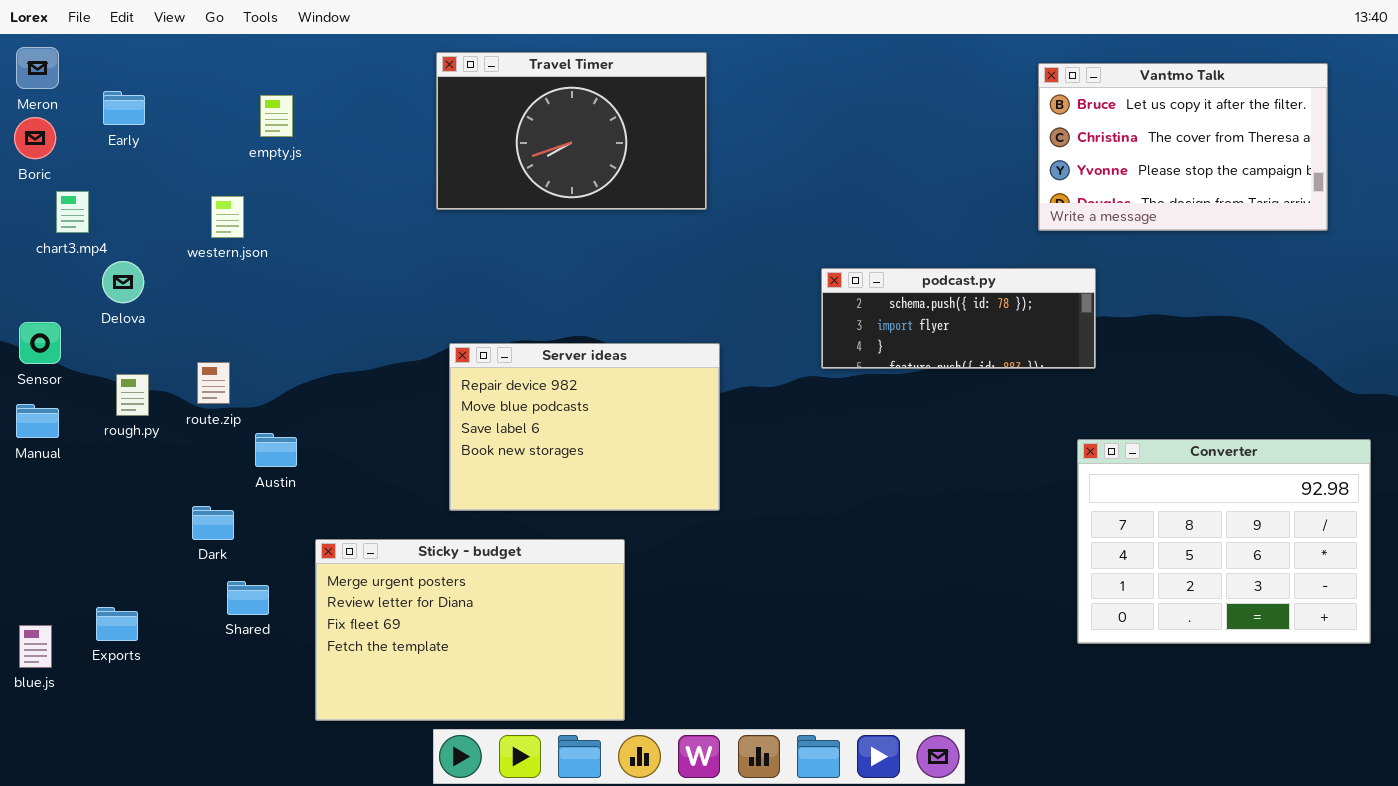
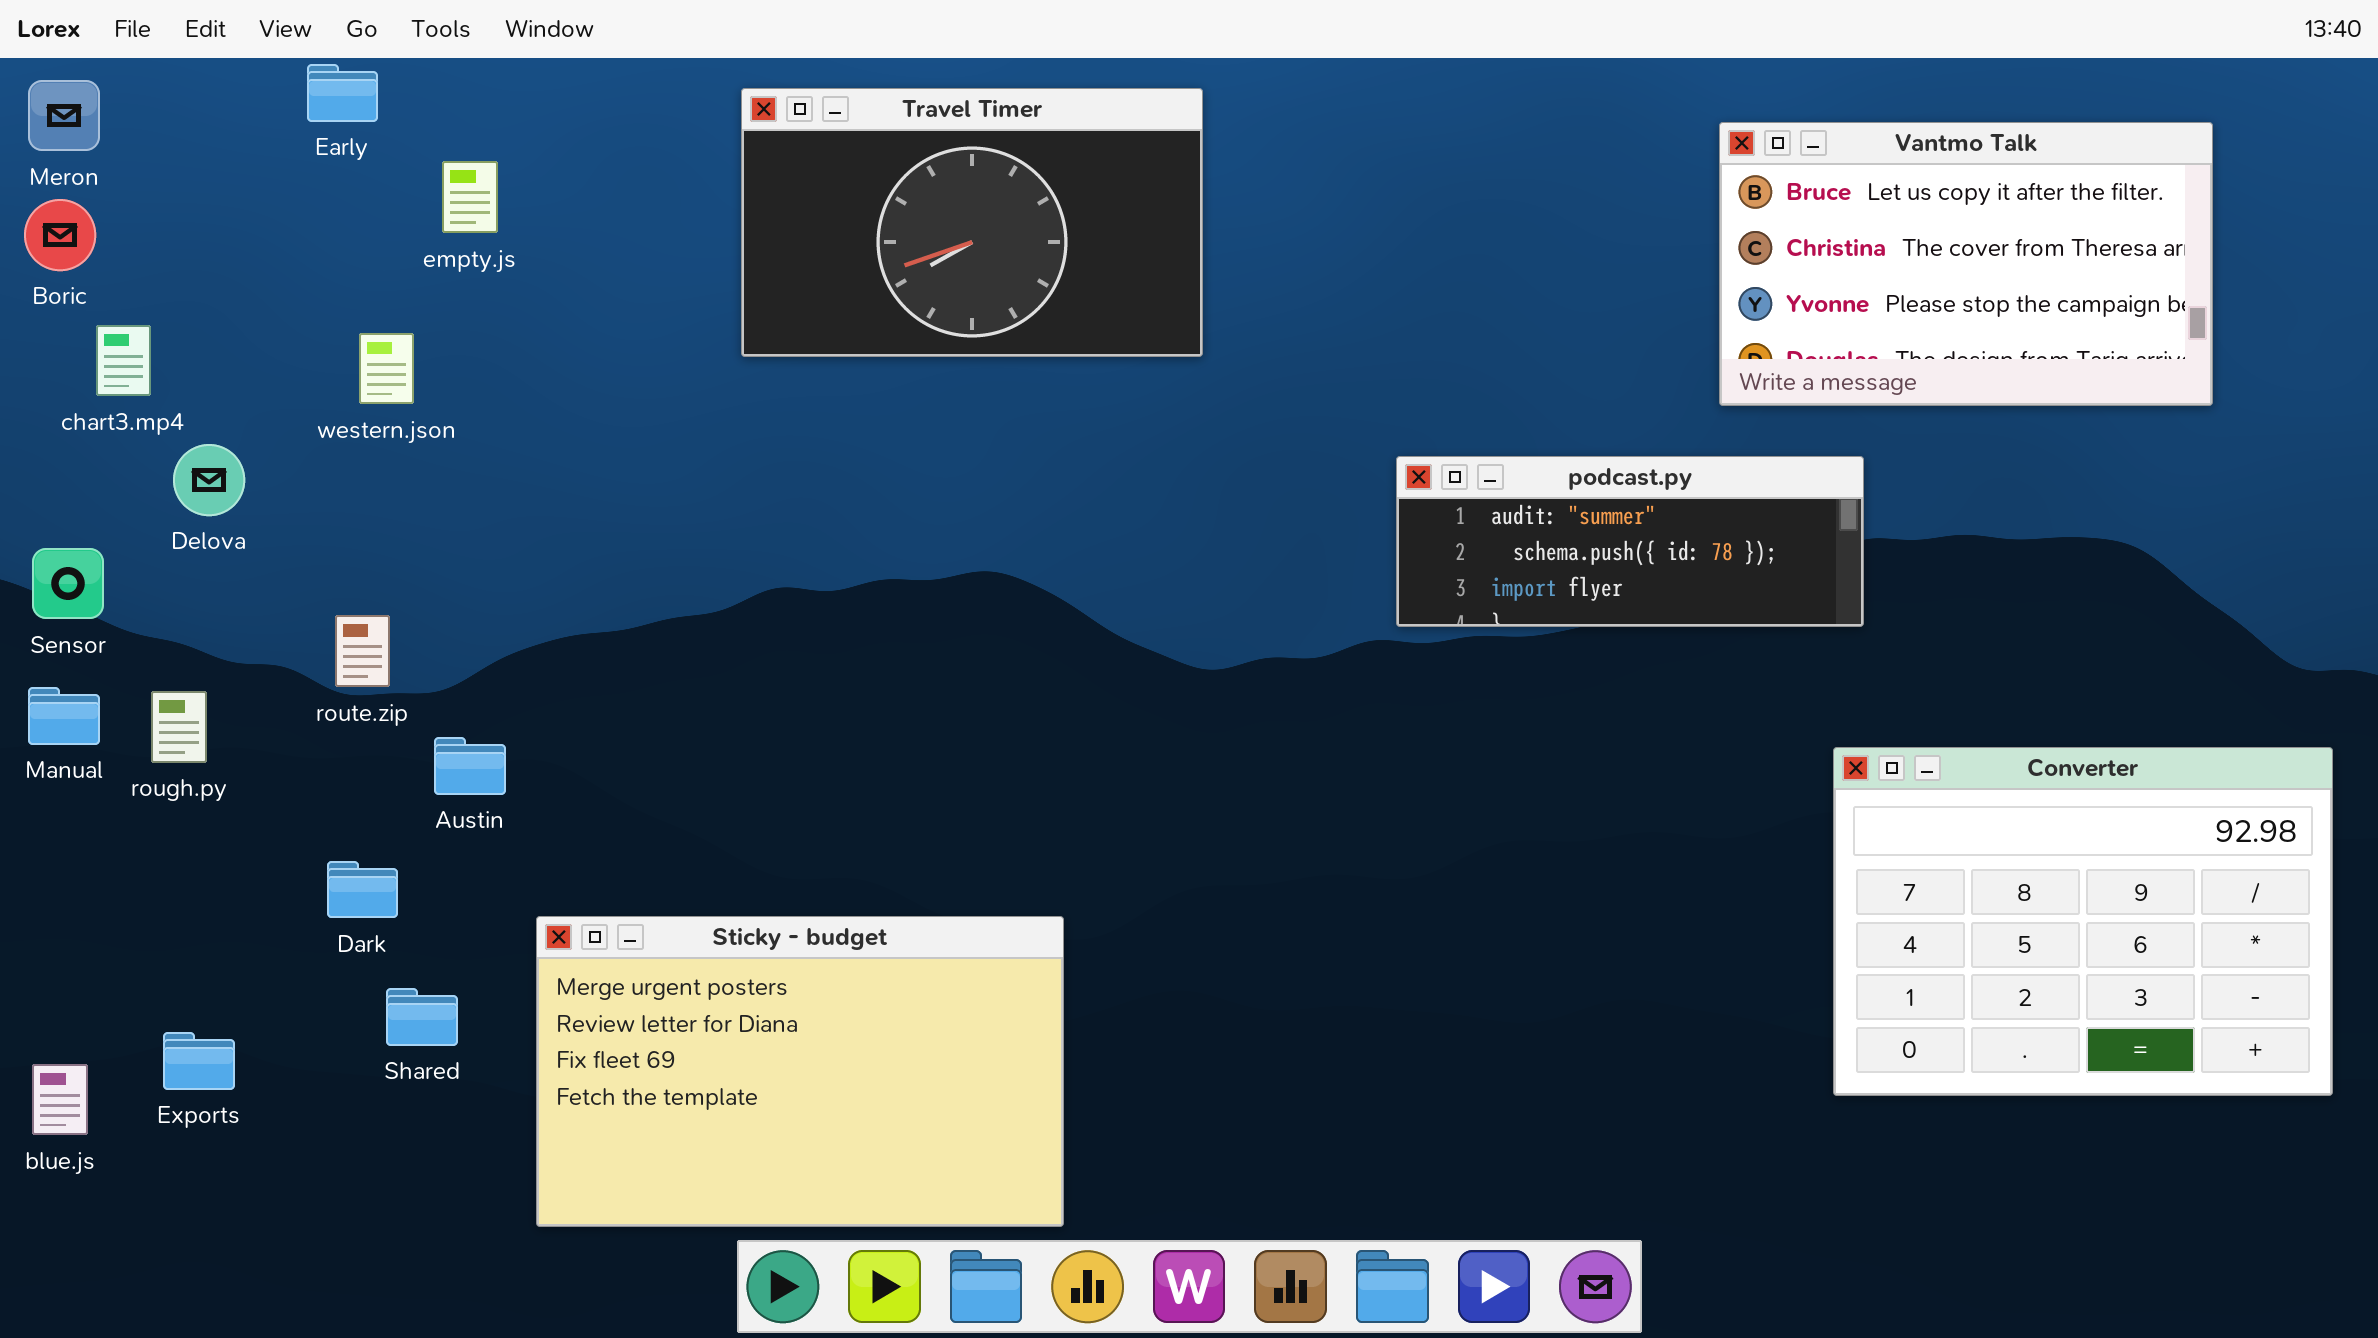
Vantmo Talk: [1038,63,1328,231] -> [1719,122,2213,406], moved
Early: [103,91,145,125] -> [307,64,378,122], moved
podcast.py: [821,268,1096,369] -> [1396,456,1864,627], scrolled up 1 row
Server ideas: [449,343,720,511] -> none, closed
rough.py: [116,374,149,416] -> [151,691,207,763], moved

